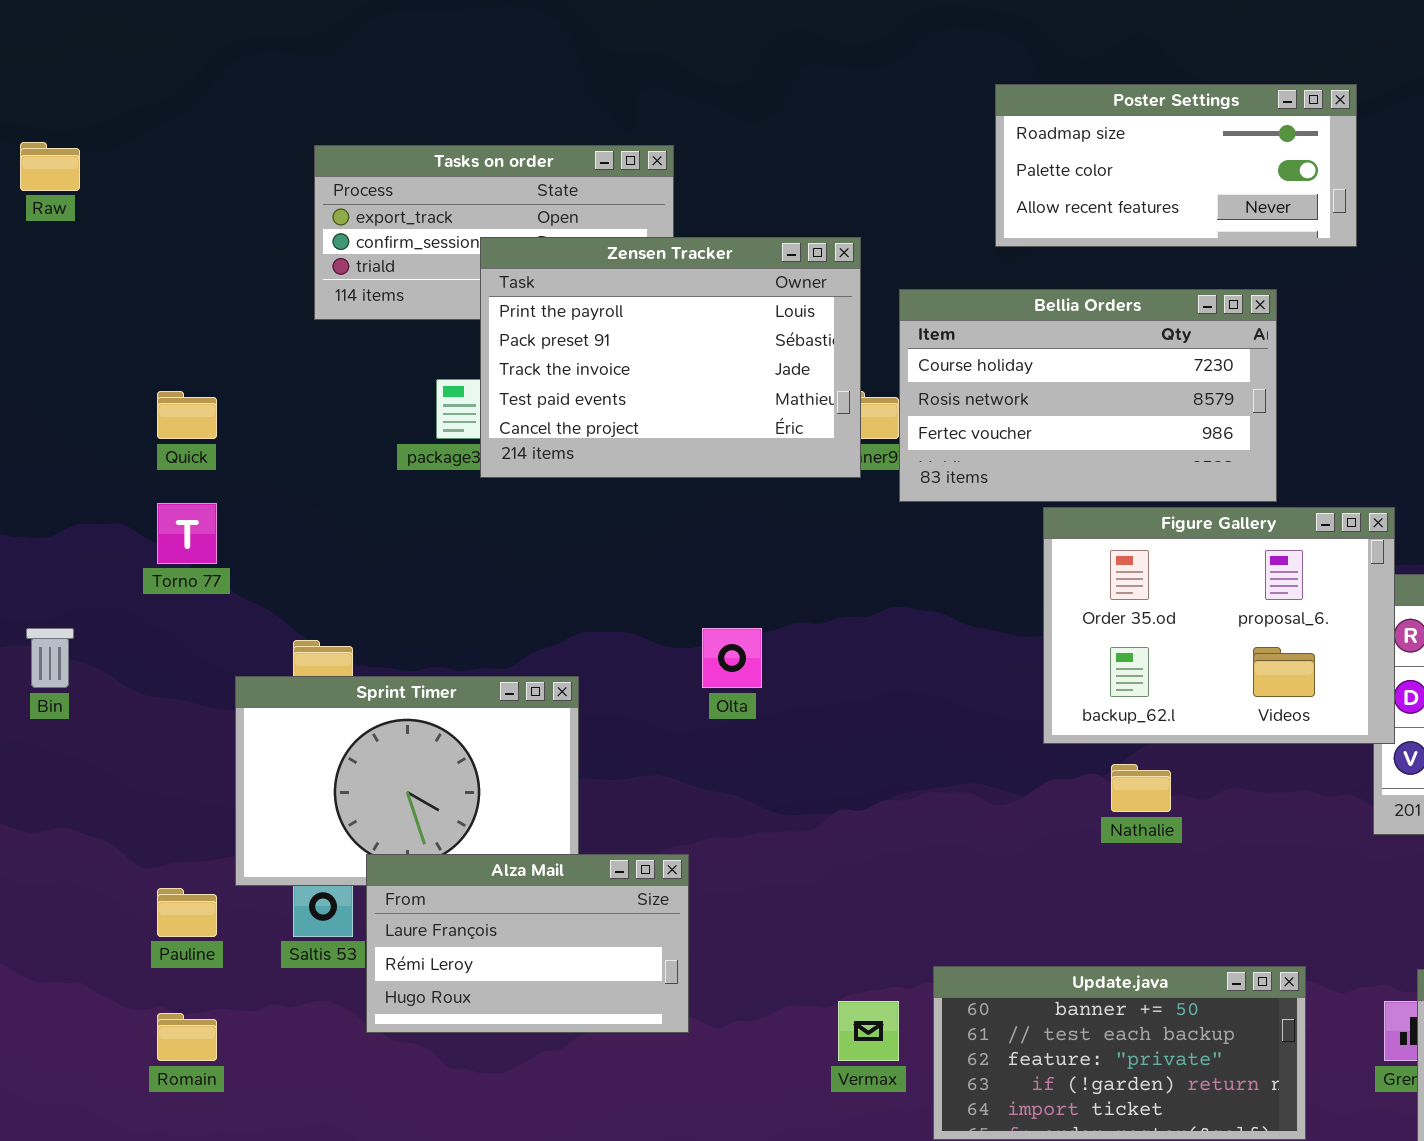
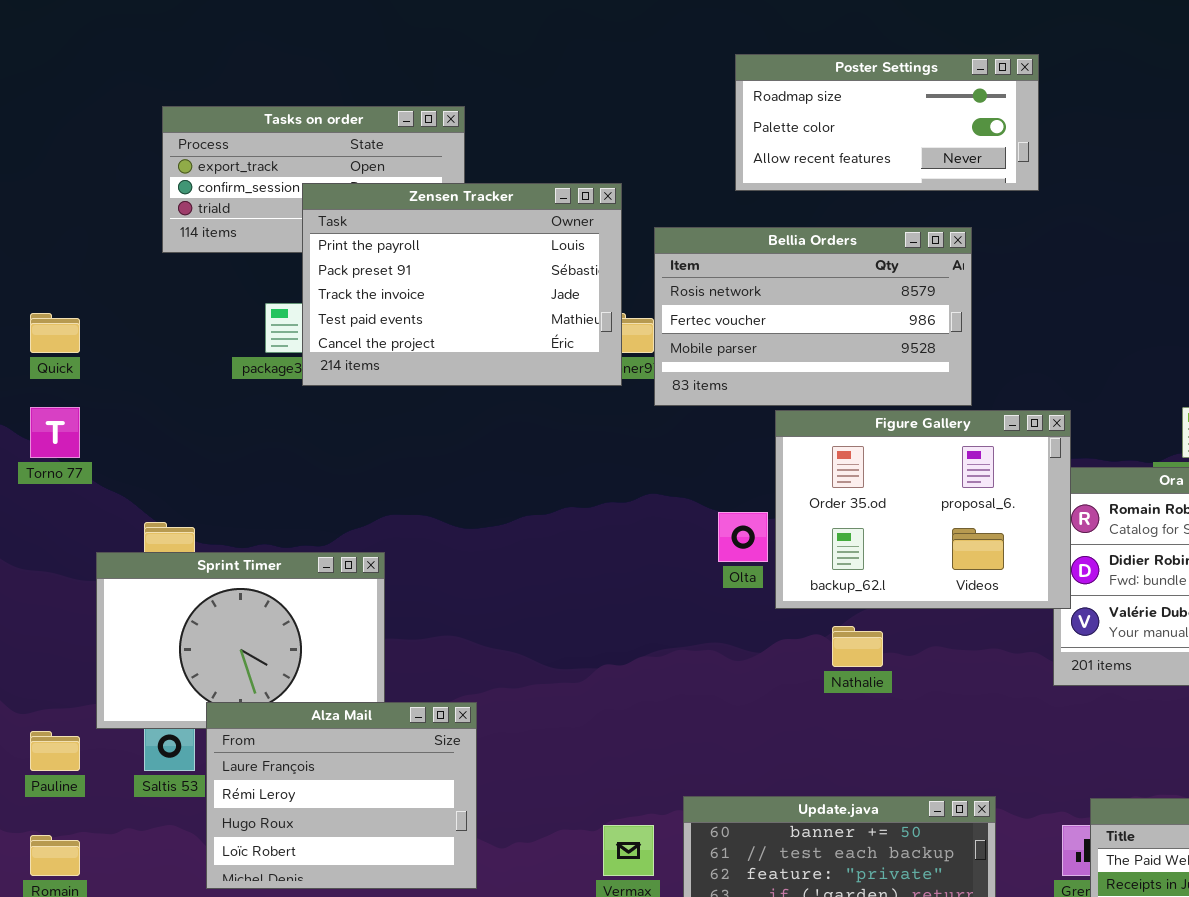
Bellia Orders: [899,289,1277,502] -> [654,227,972,406], scrolled down 1 row
Olta: [702,628,762,688] -> [718,512,768,562], moved
Alza Mail: [366,854,689,1033] -> [206,702,477,889], resized

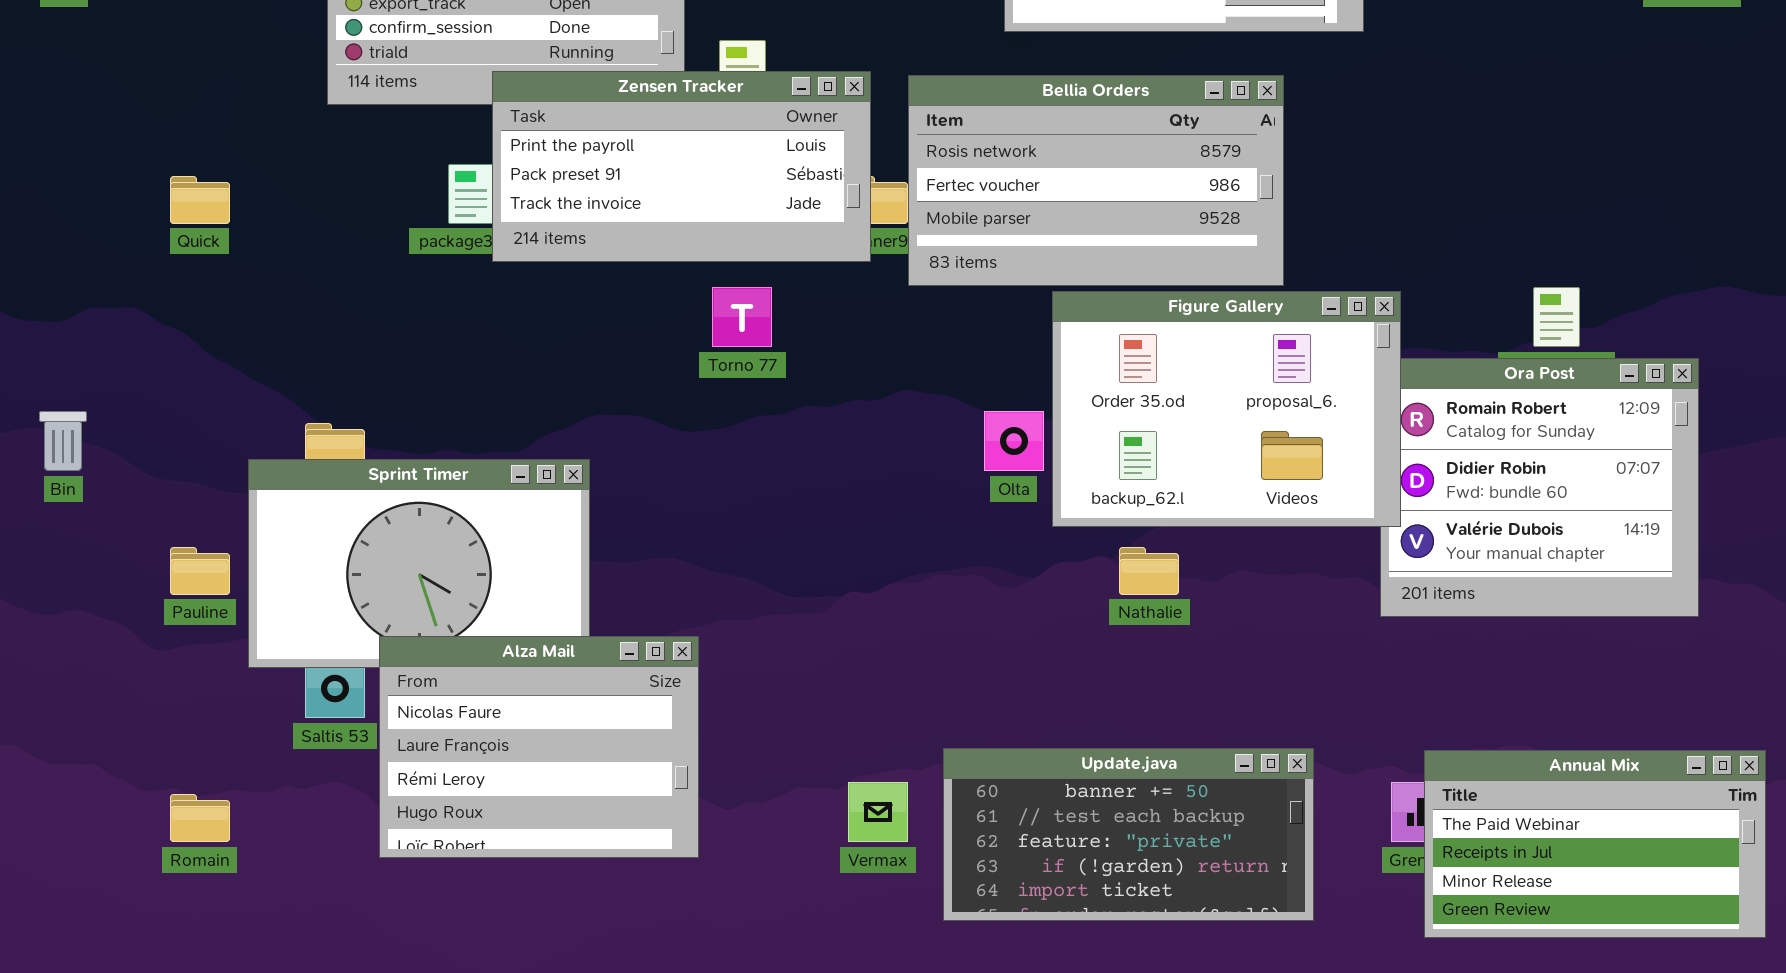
Zensen Tracker: [302,183,622,386] -> [492,71,871,262], resized
Torno 77: [30,407,80,458] -> [712,287,772,347], moved
Alza Mail: [206,702,477,889] -> [379,636,699,858], scrolled up 1 row
Pauline: [30,731,80,771] -> [170,547,230,595], moved

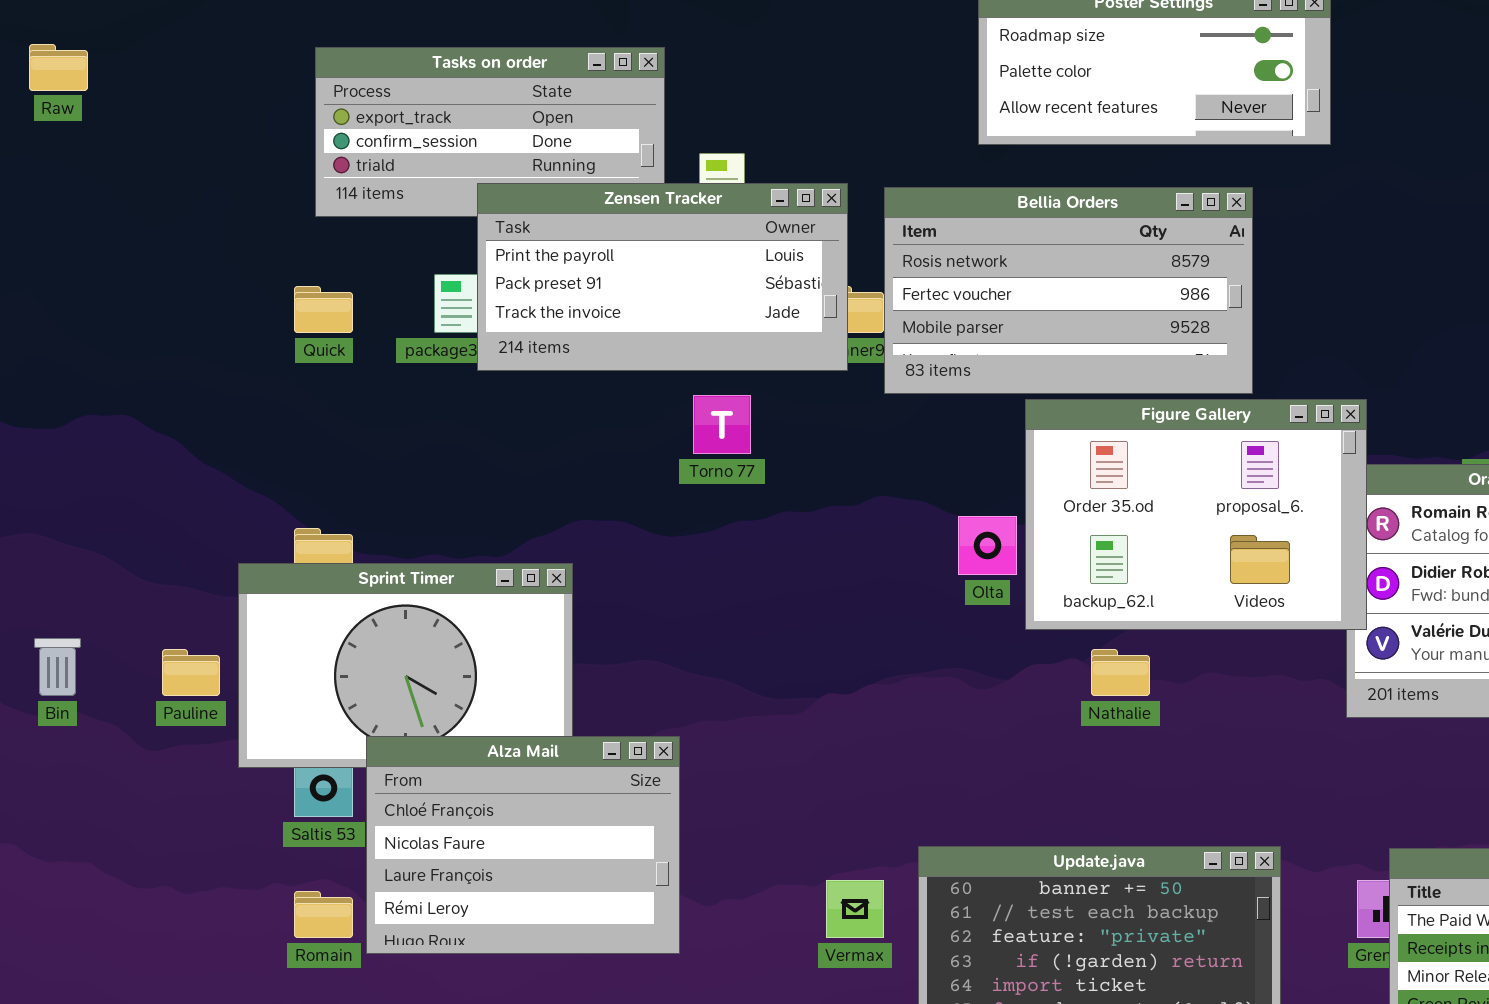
Quick: [170,176,230,224] -> [294,286,353,333], moved
Bin: [39,411,87,471] -> [34,638,81,696], moved
Alza Mail: [379,636,699,858] -> [366,736,680,954], scrolled up 1 row
Romain: [170,794,230,842] -> [294,891,353,938], moved

